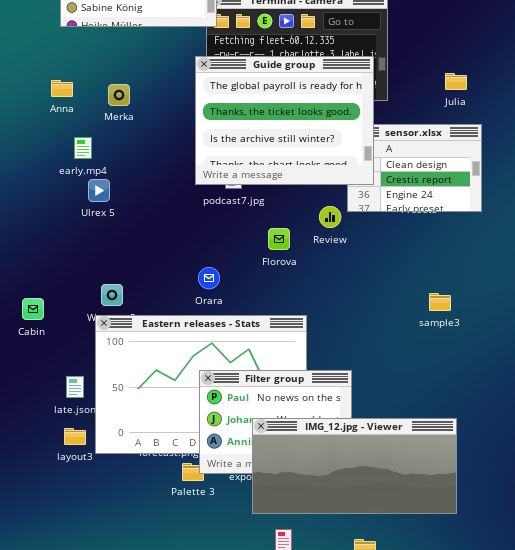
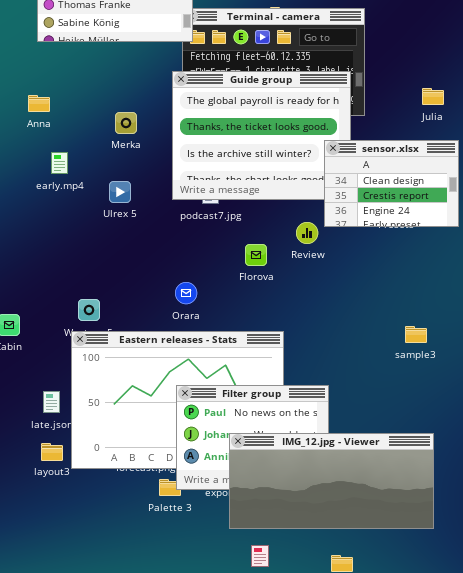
Merka: [108,84,130,106] -> [115,112,137,134], moved
sensor.xlsx: [347,124,482,212] -> [324,140,459,227], raised
Ulrex 5: [88,179,110,202] -> [109,181,131,203], moved
sample3: [429,293,451,311] -> [405,326,427,343], moved

